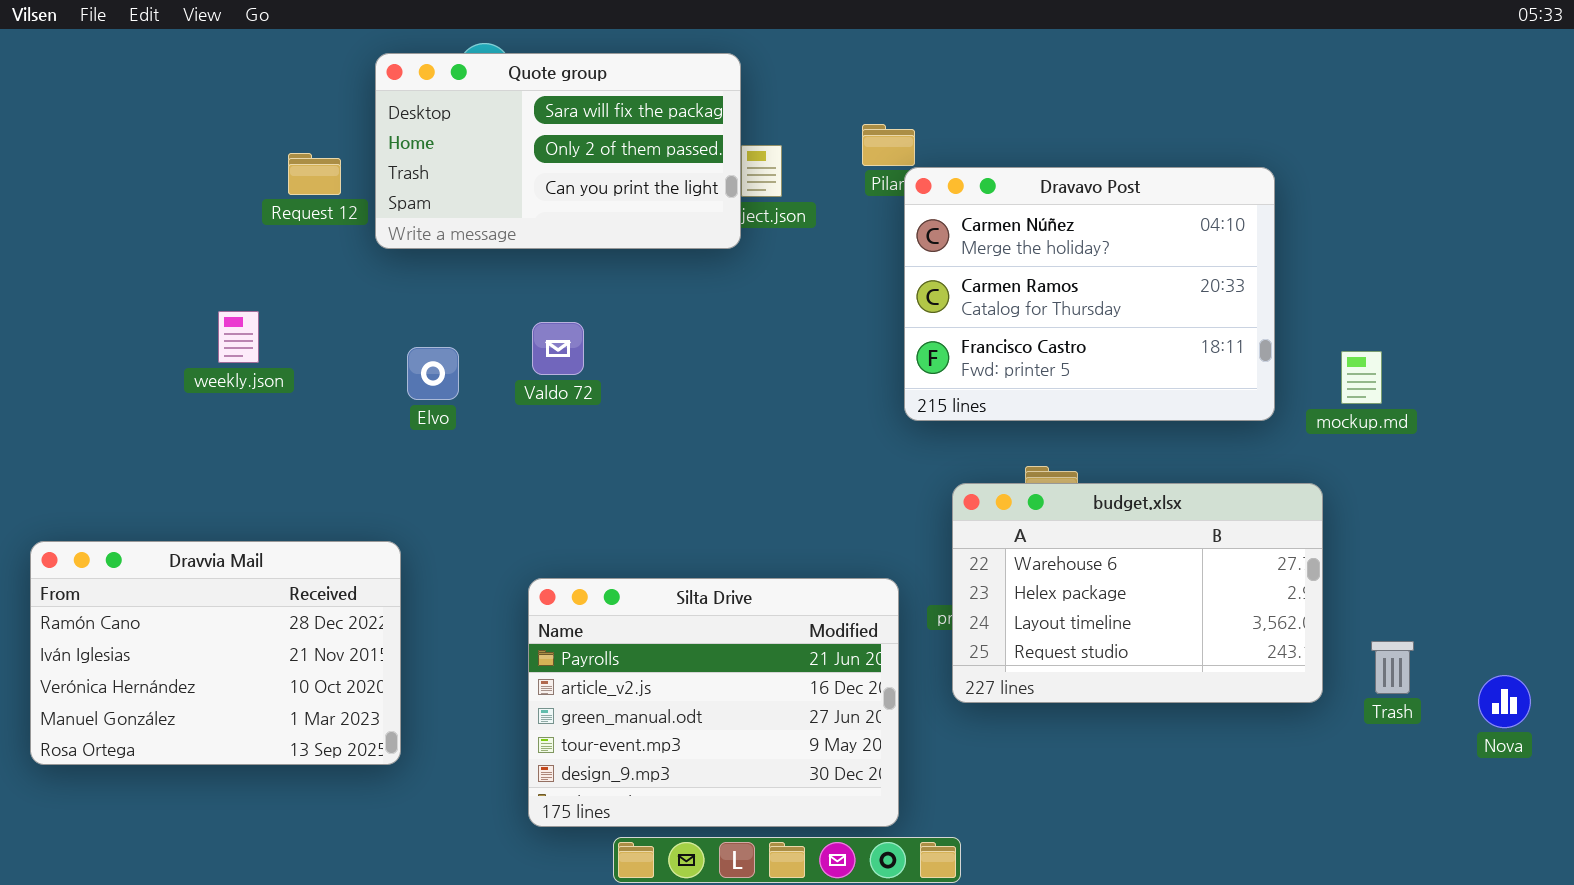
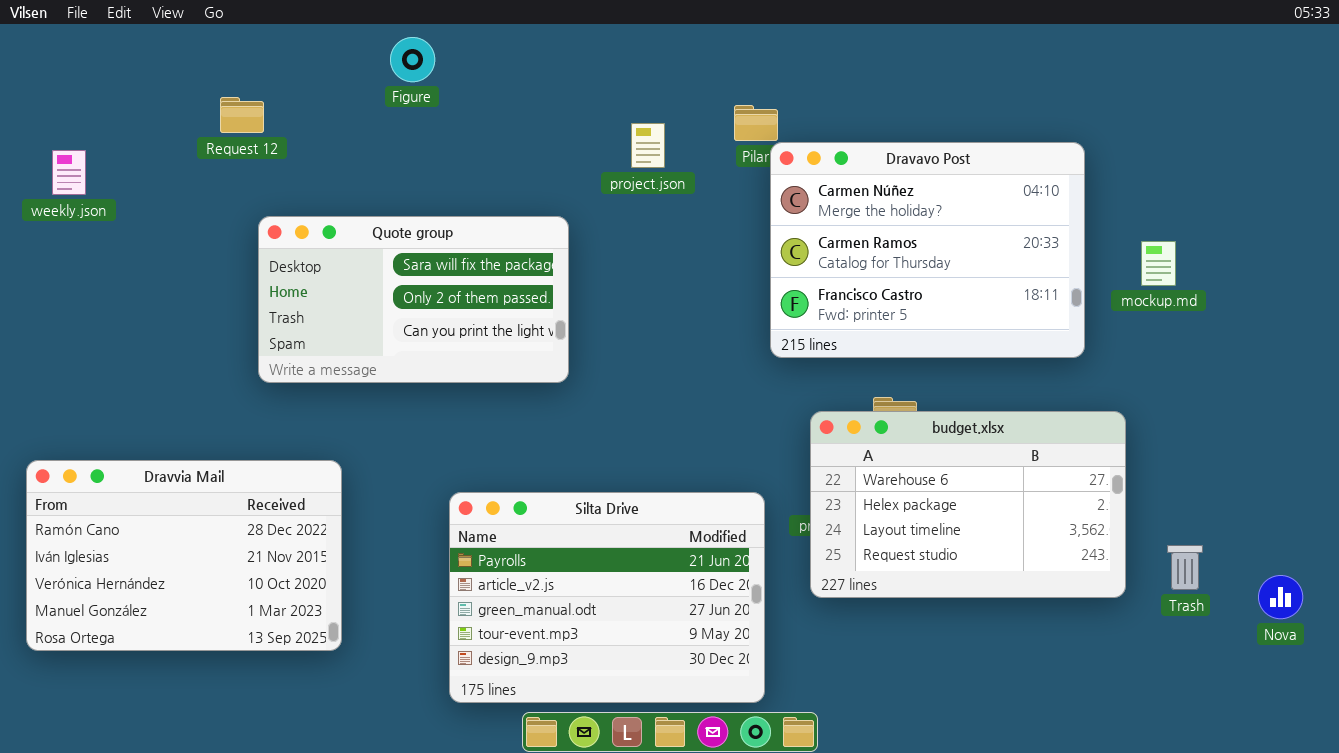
Quote group: [375,53,741,249] -> [258,216,569,383], moved
Request 12: [288,153,341,195] -> [220,97,264,133], moved
weekly.json: [218,311,259,363] -> [52,150,86,195], moved
mockup.md: [1341,351,1382,404] -> [1141,241,1176,286], moved

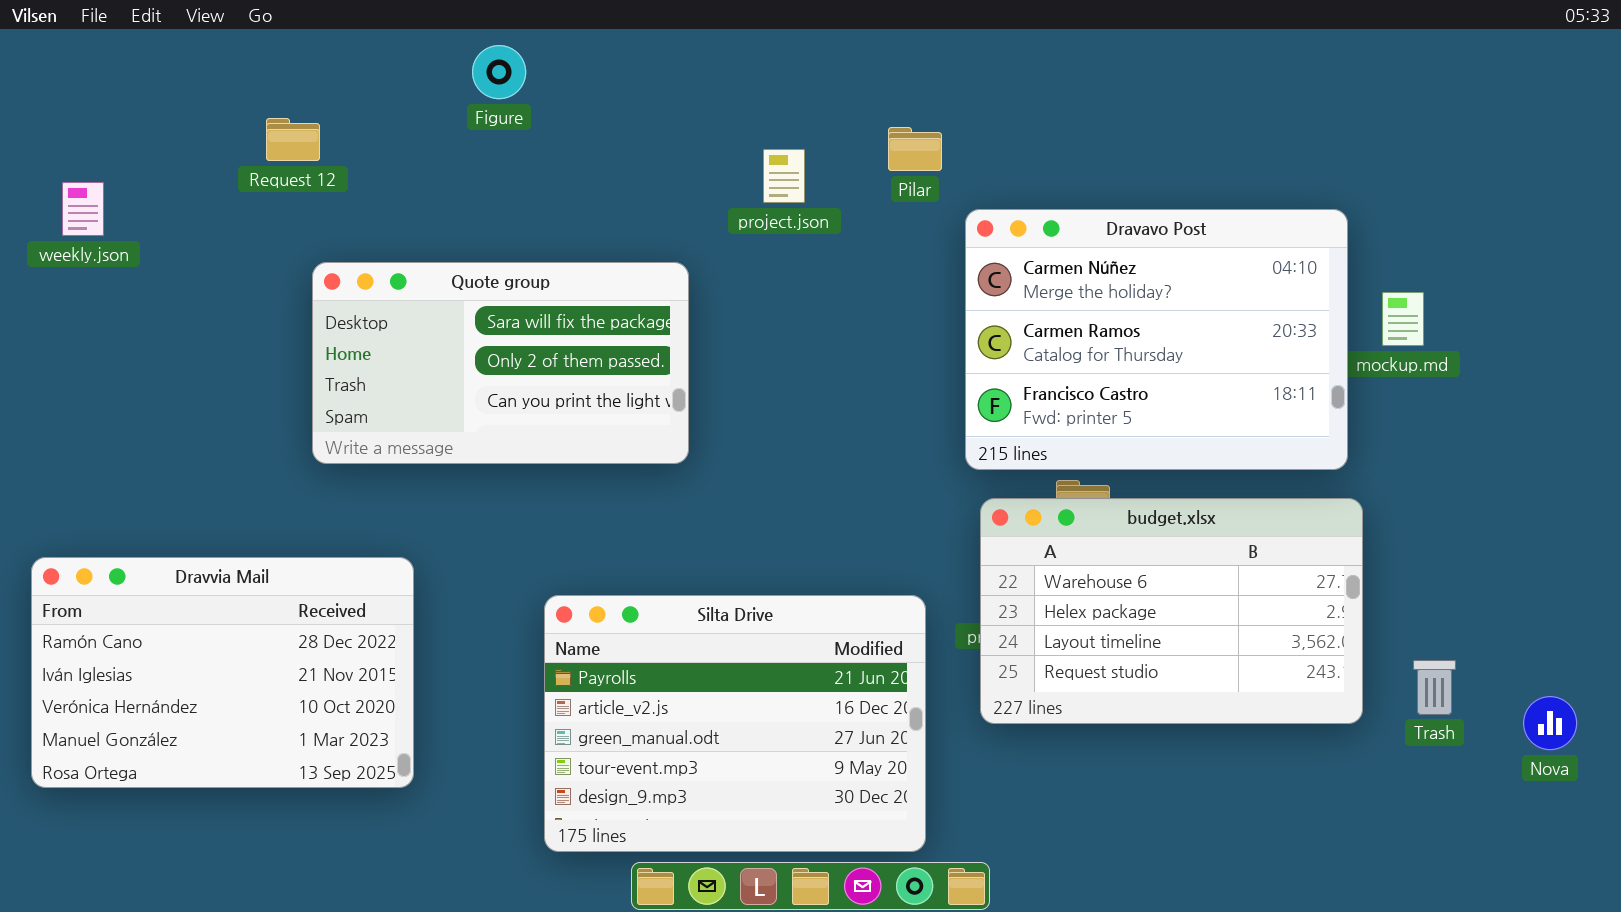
Dravavo Post: [770,142,1085,358] -> [965,209,1348,470], moved

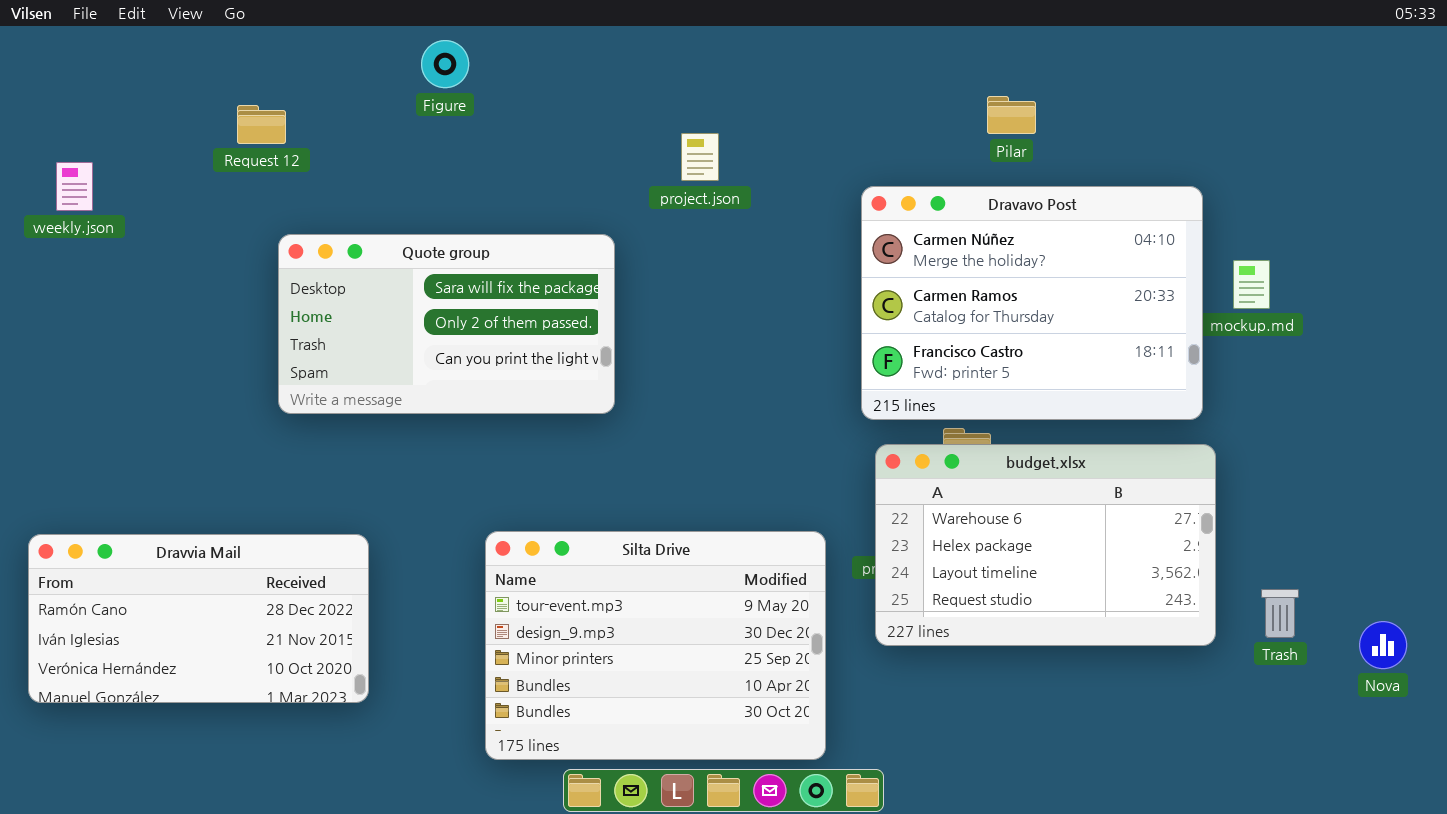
Pilar: [888,127,942,171] -> [987,96,1036,134], moved
Dravvia Mail: [31,557,414,788] -> [28,534,369,703], resized
Silta Drive: [544,595,926,852] -> [485,531,826,760], scrolled down 3 rows

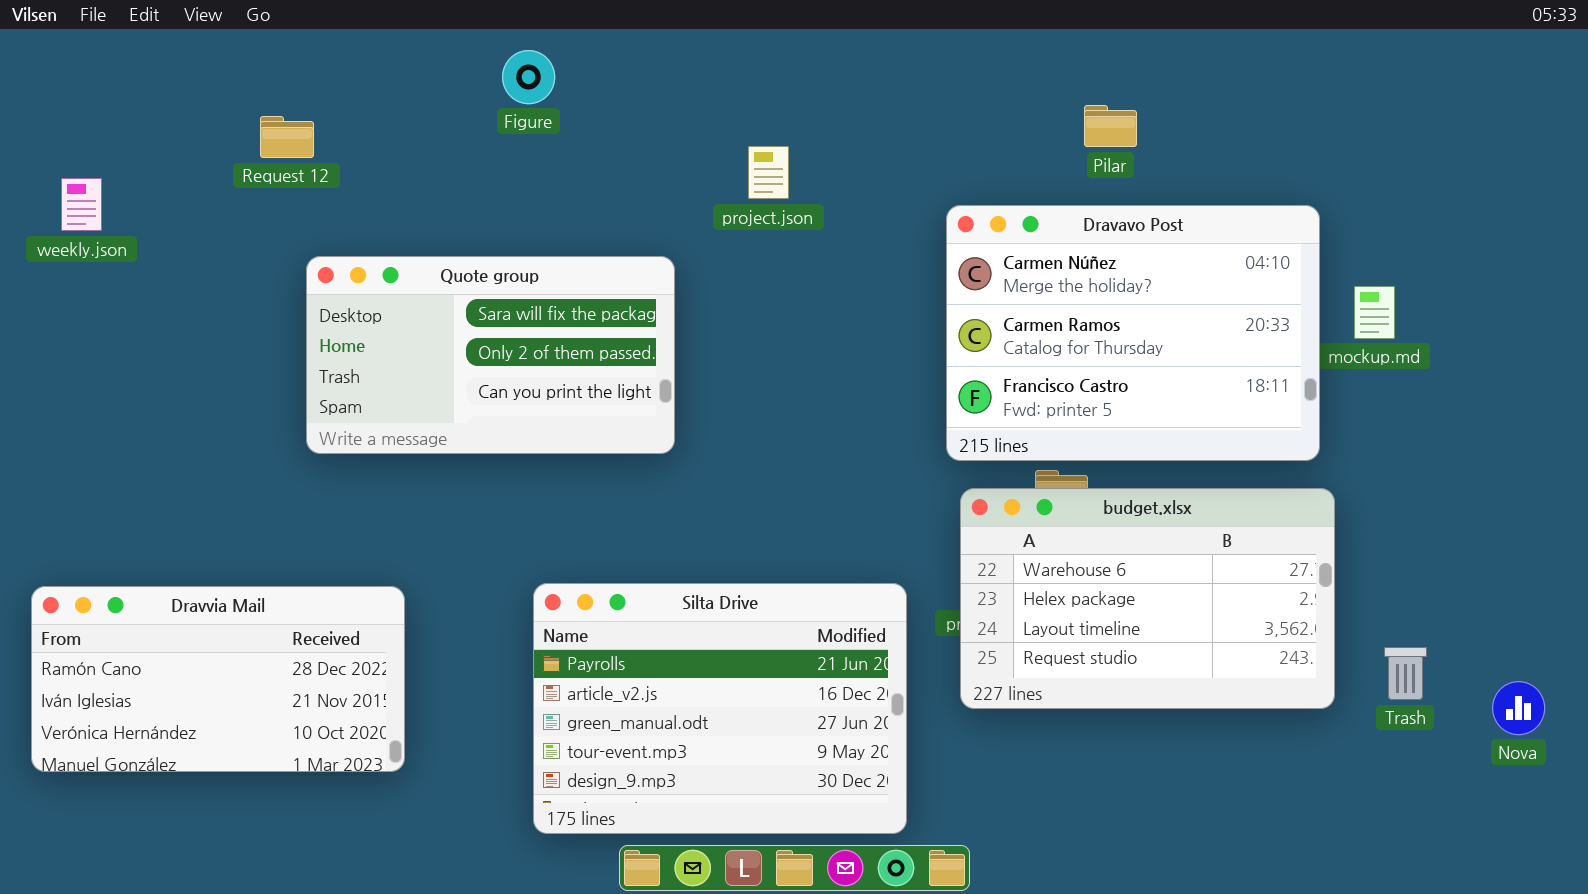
Figure: [421,40,469,88] -> [502,50,555,104], moved
Silta Drive: [485,531,826,760] -> [533,583,907,834], scrolled up 3 rows

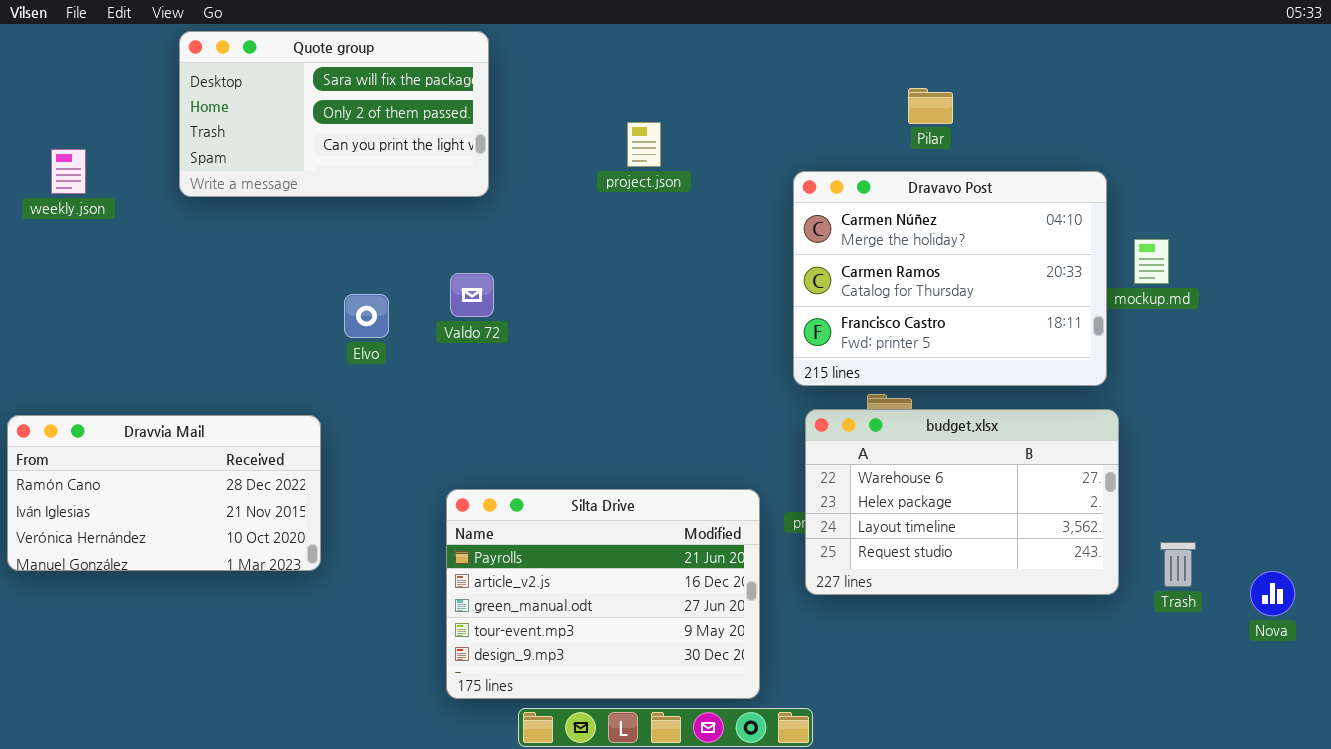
Quote group: [306,256,675,454] -> [179,31,489,197], moved
Dravvia Mail: [31,586,405,772] -> [7,415,321,571], moved

